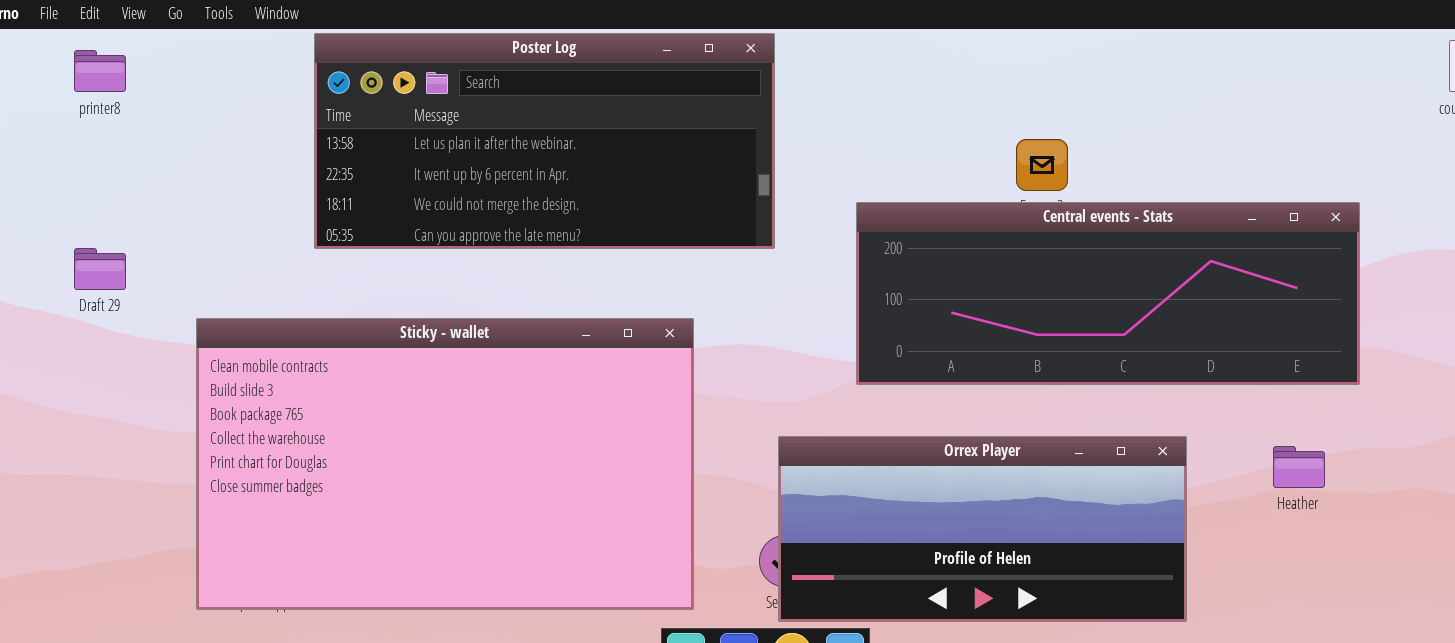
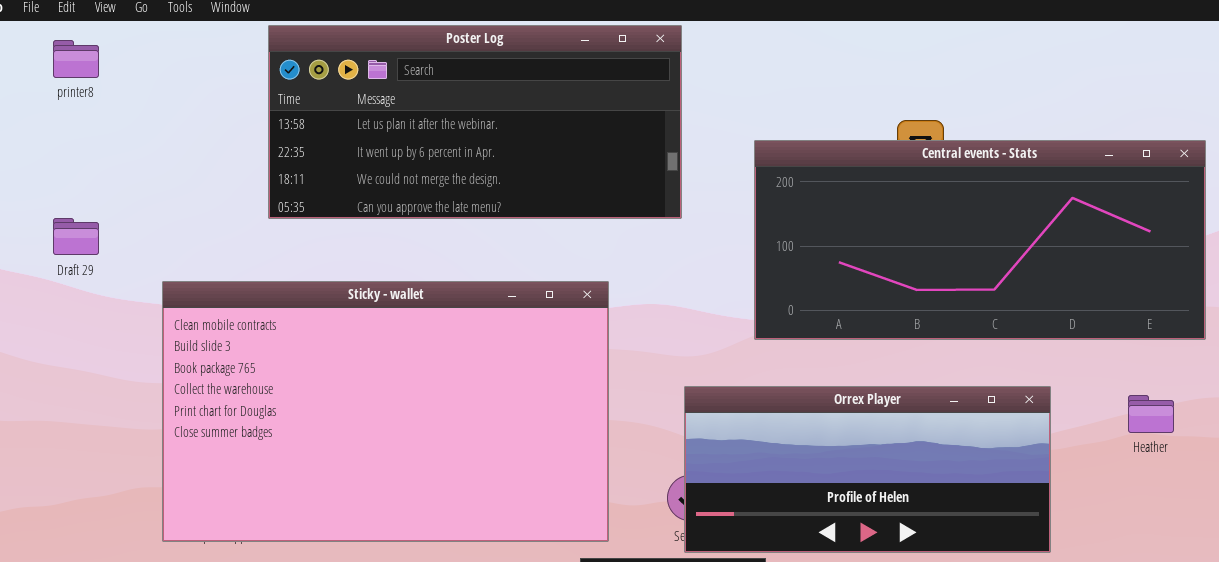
Central events - Stats: [856,202,1360,385] -> [754,140,1206,340], resized

